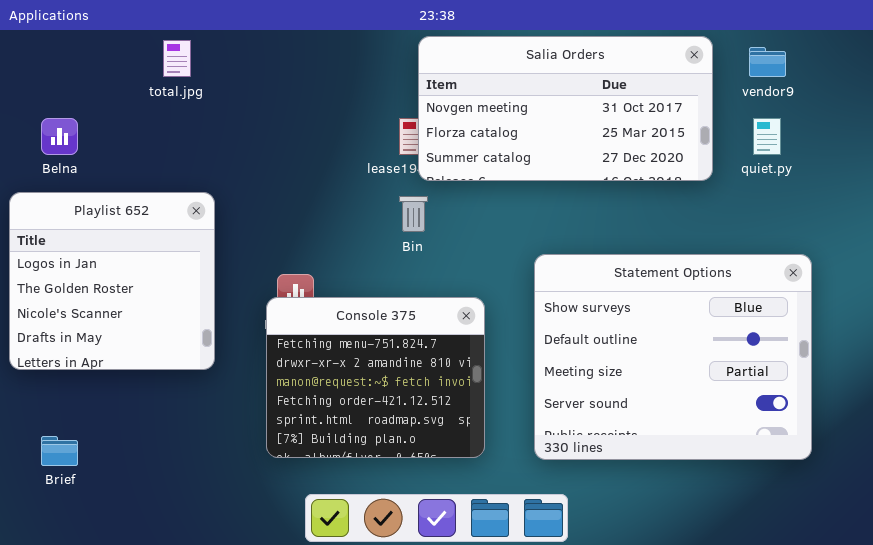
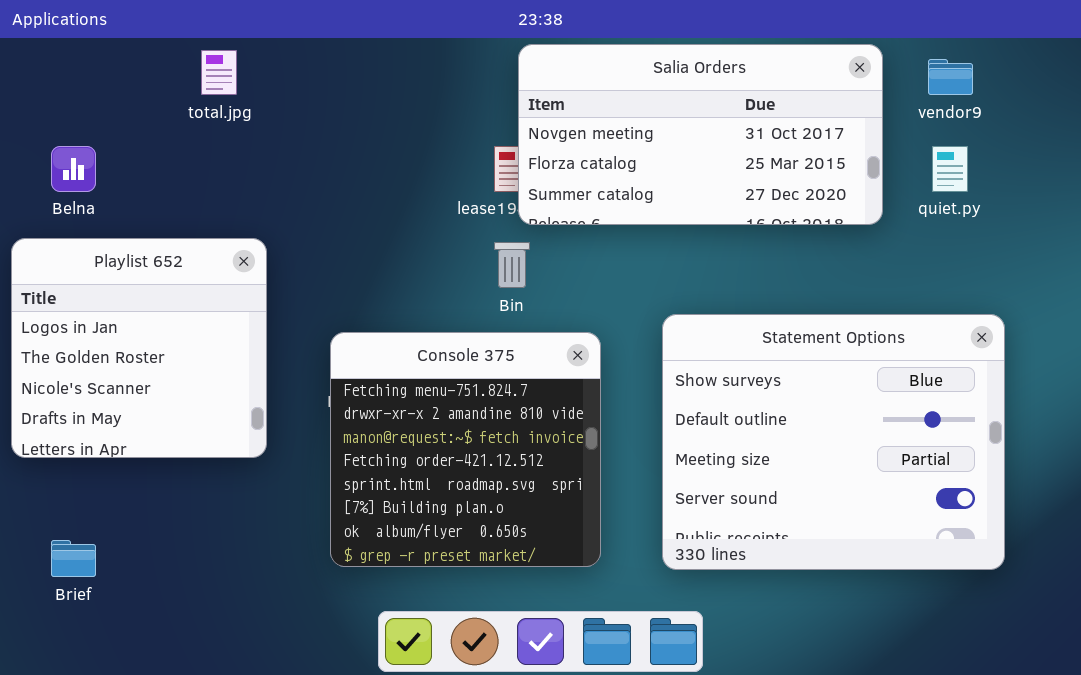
Console 375: [266,297,485,458] -> [330,332,601,567], resized

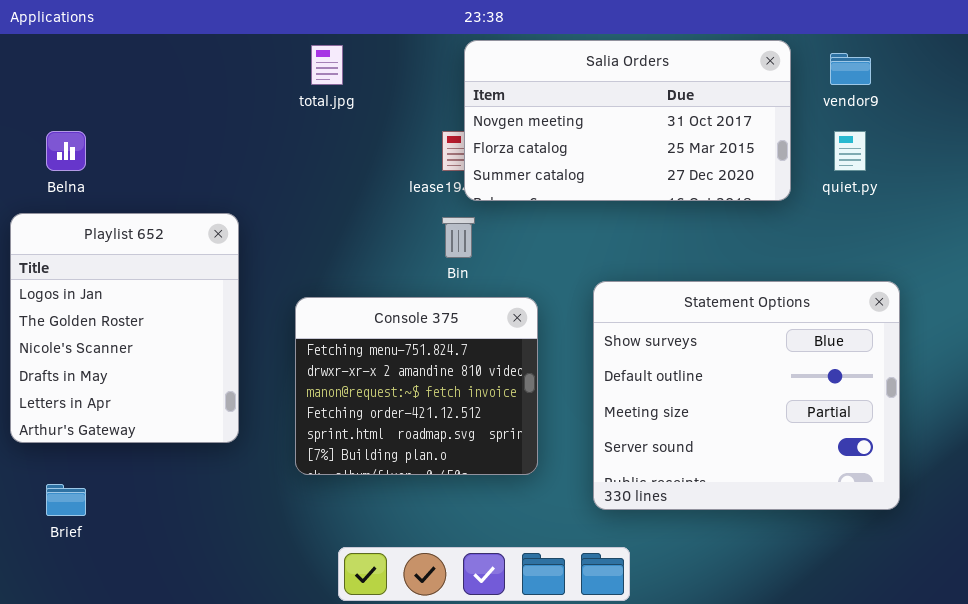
total.jpg: [201,50,237,95] -> [311,45,343,85], moved
Playlist 652: [11,238,267,458] -> [10,213,239,443], resized
Console 375: [330,332,601,567] -> [295,297,538,475], resized

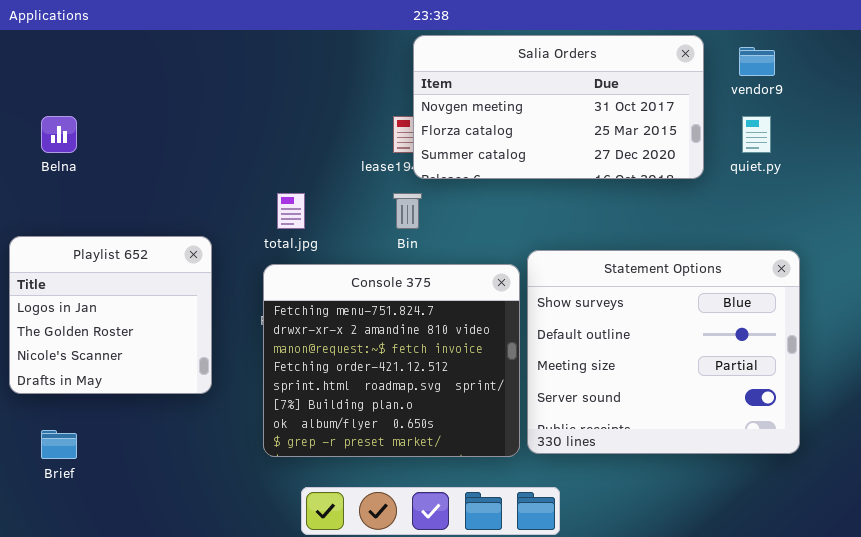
total.jpg: [311,45,343,85] -> [277,193,305,229], moved
Playlist 652: [10,213,239,443] -> [9,236,212,394], resized
Console 375: [295,297,538,475] -> [263,264,520,457], resized

